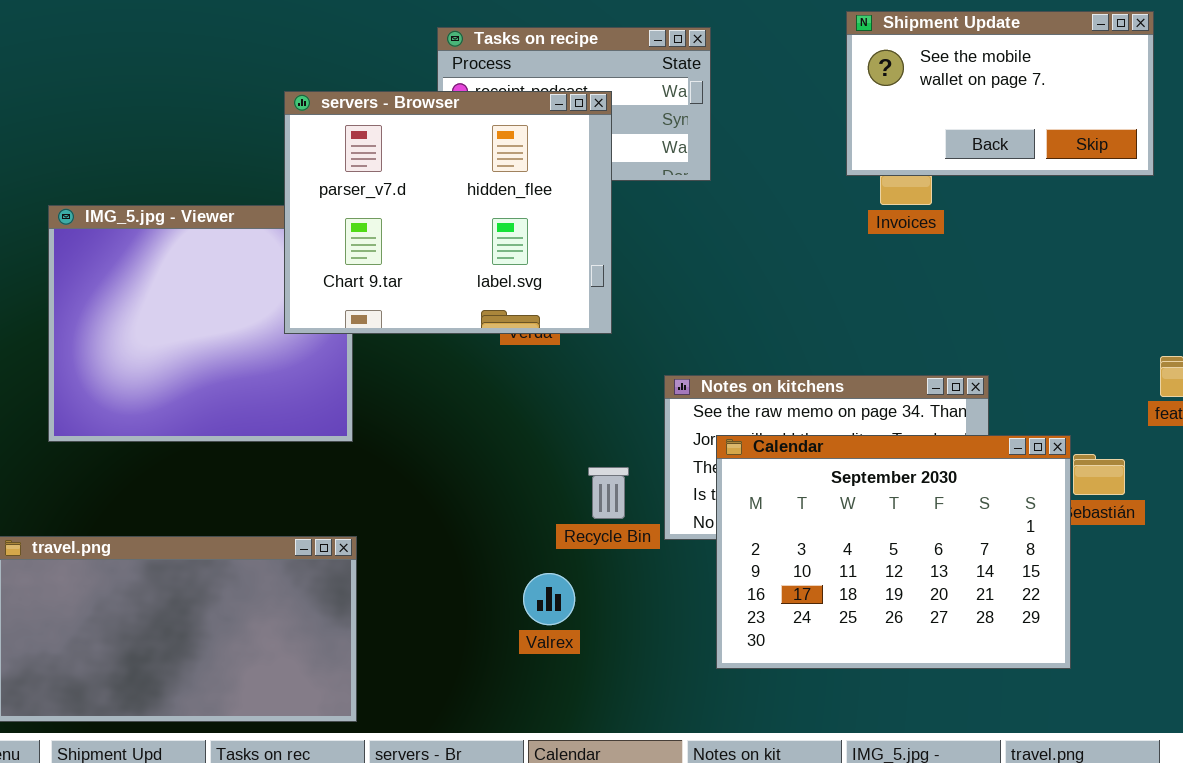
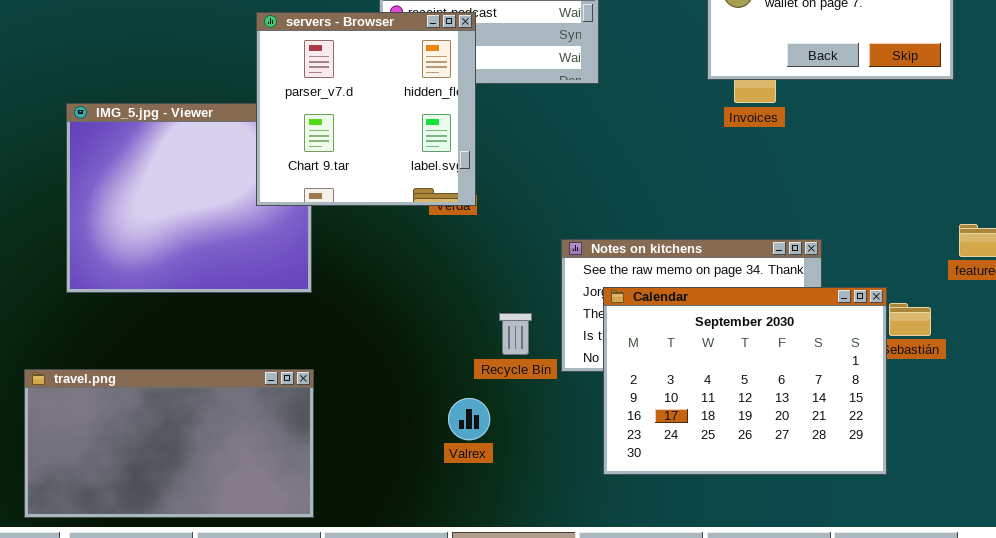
servers - Browser: [284,91,612,334] -> [256,12,476,206], resized

